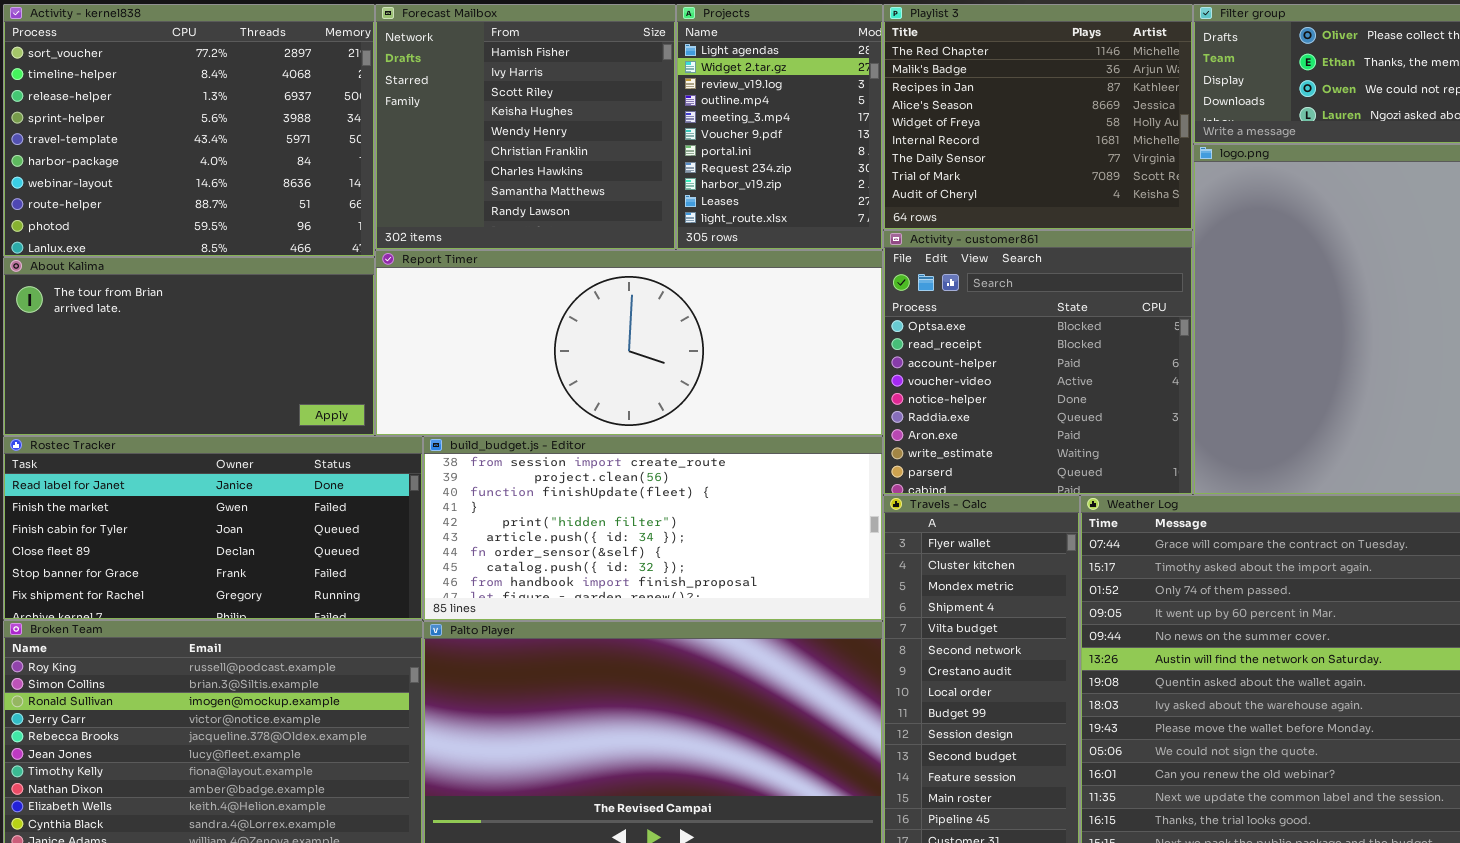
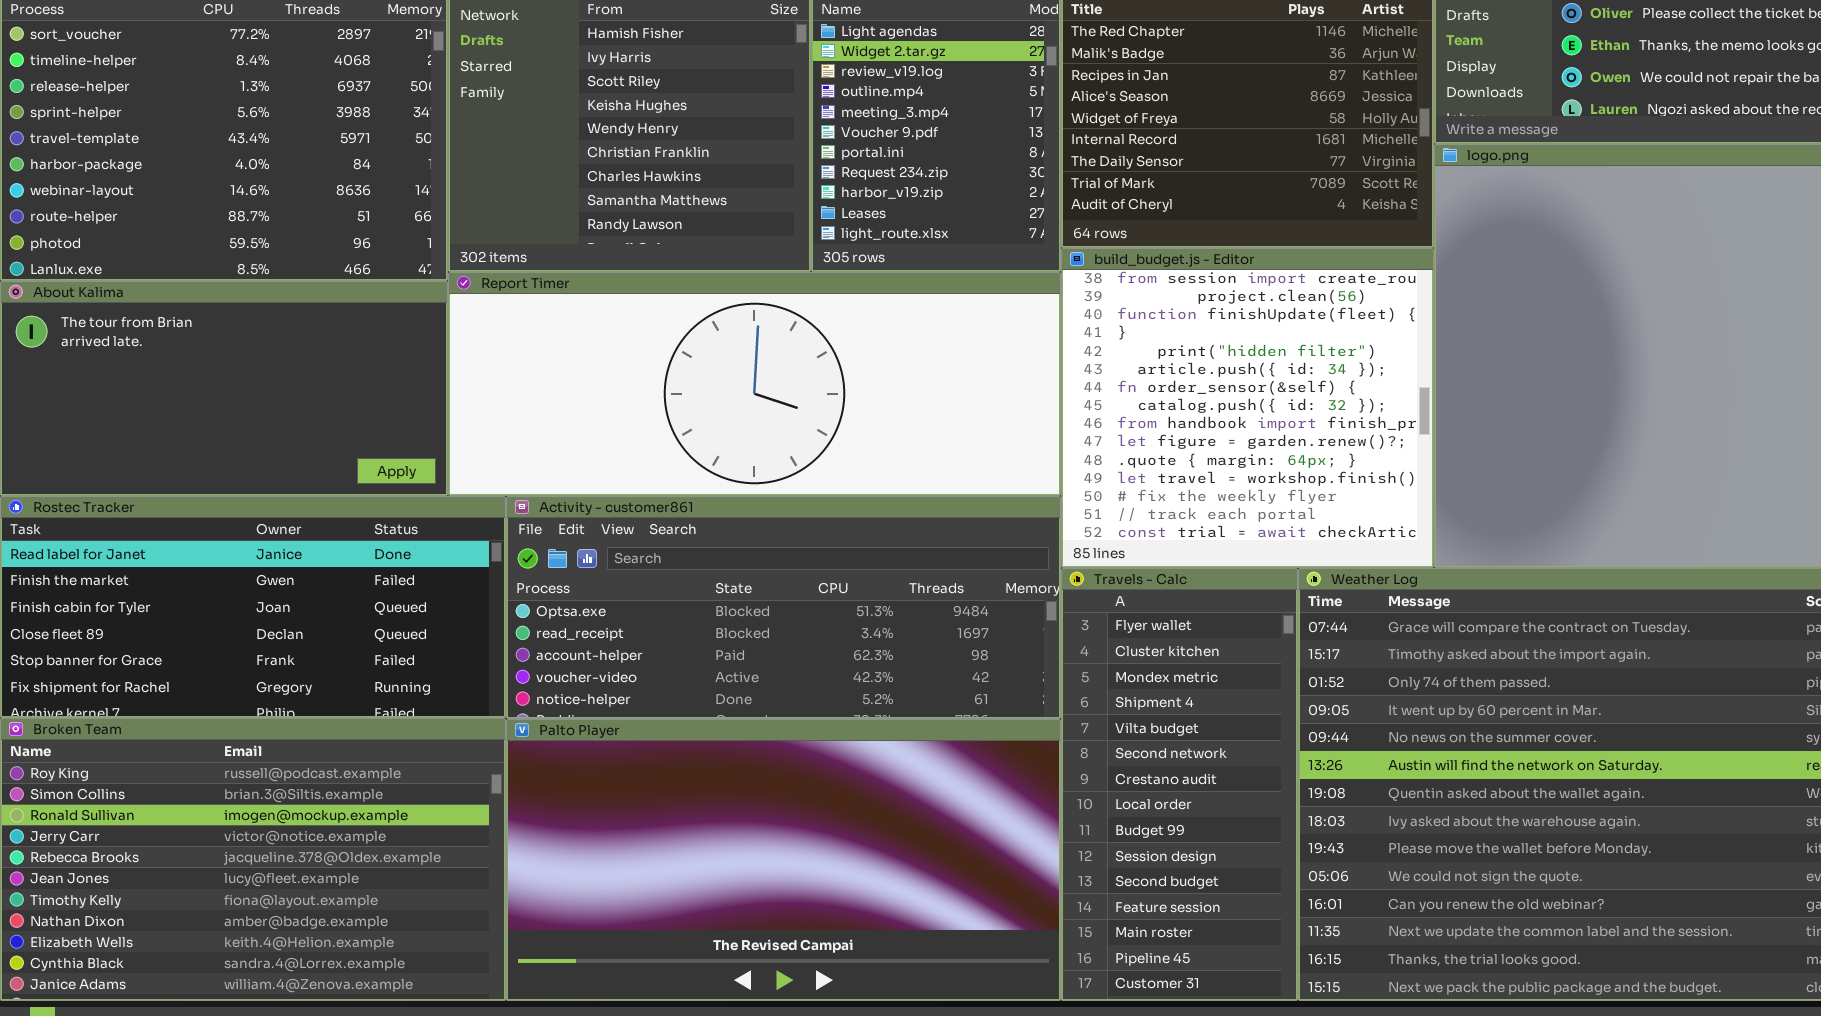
Activity - customer861: [883,230,1193,495] -> [506,496,1061,719], moved, resized
build_budget.js - Editor: [423,436,883,621] -> [1061,248,1434,568], moved, resized

